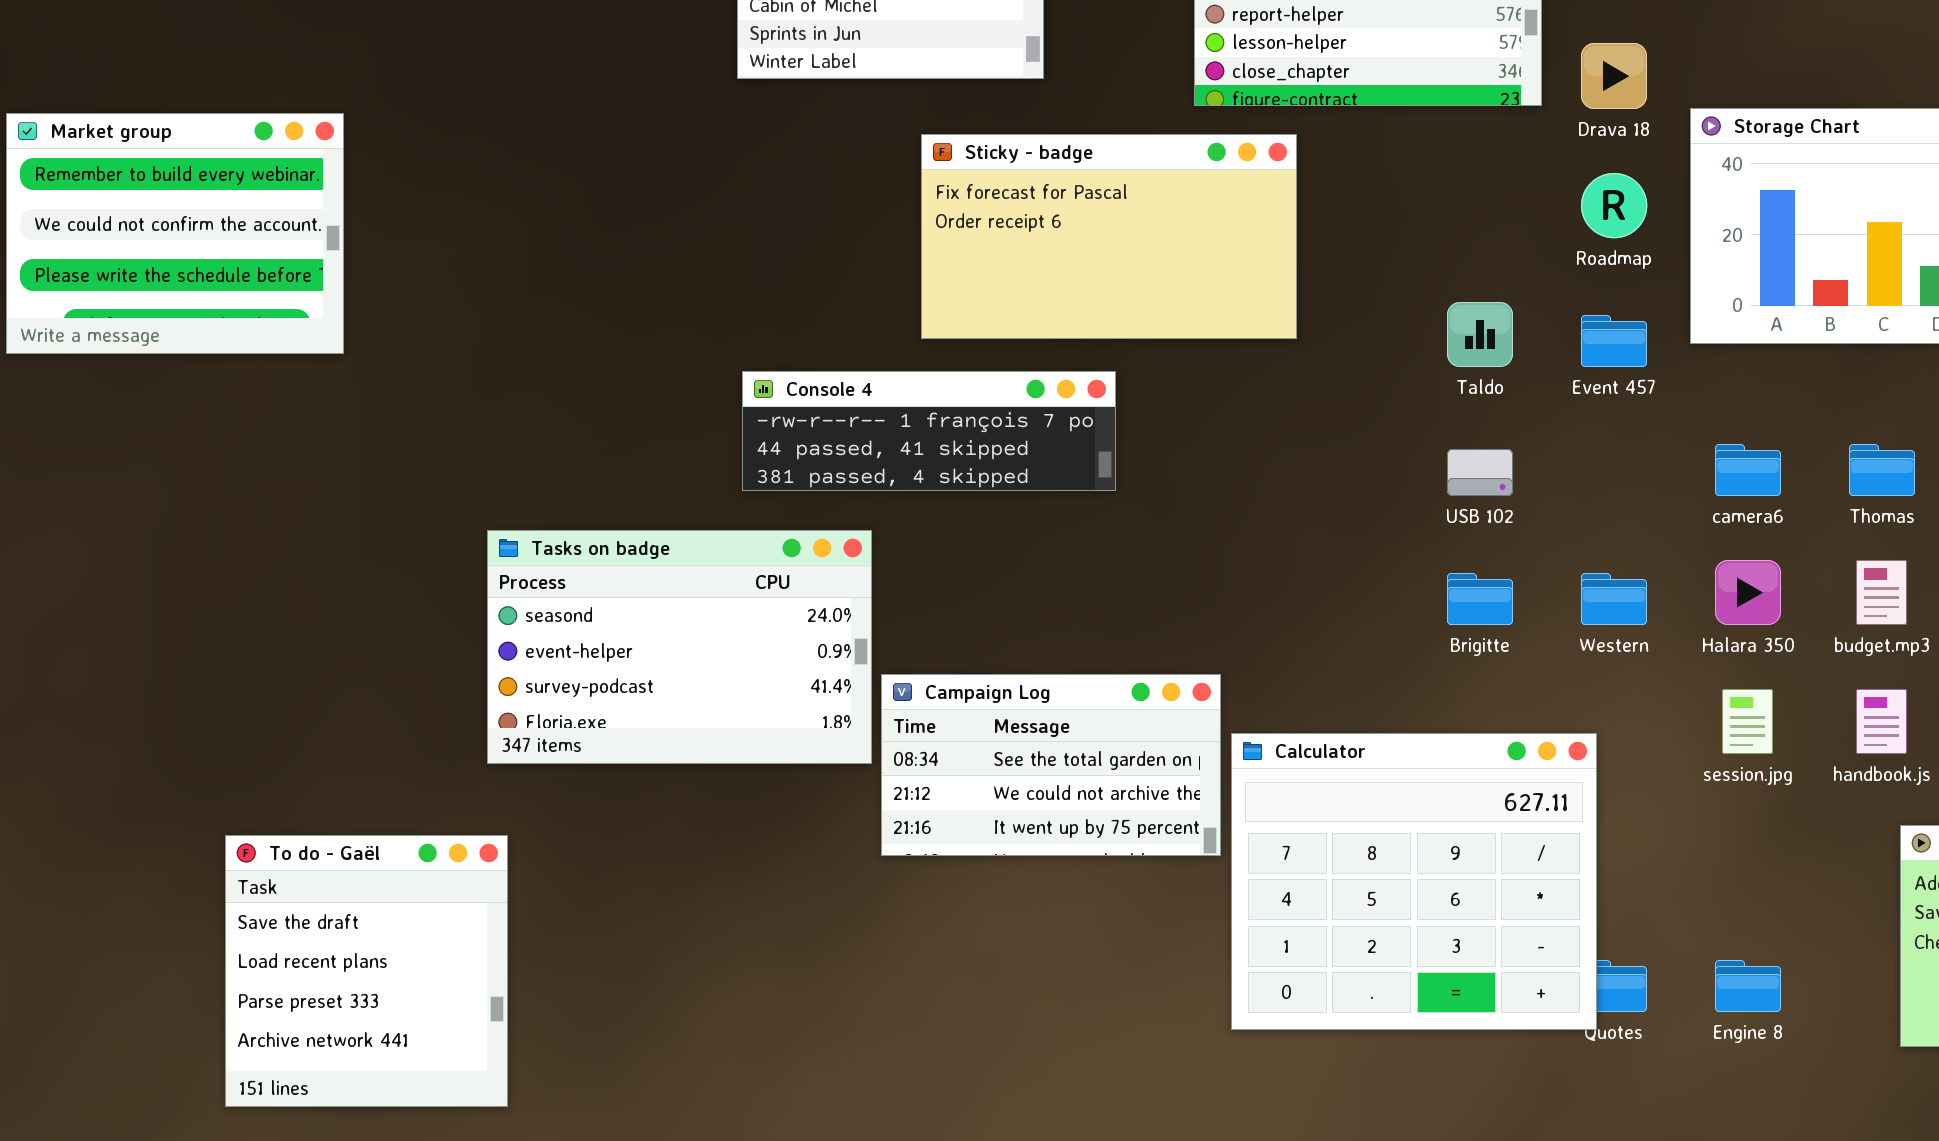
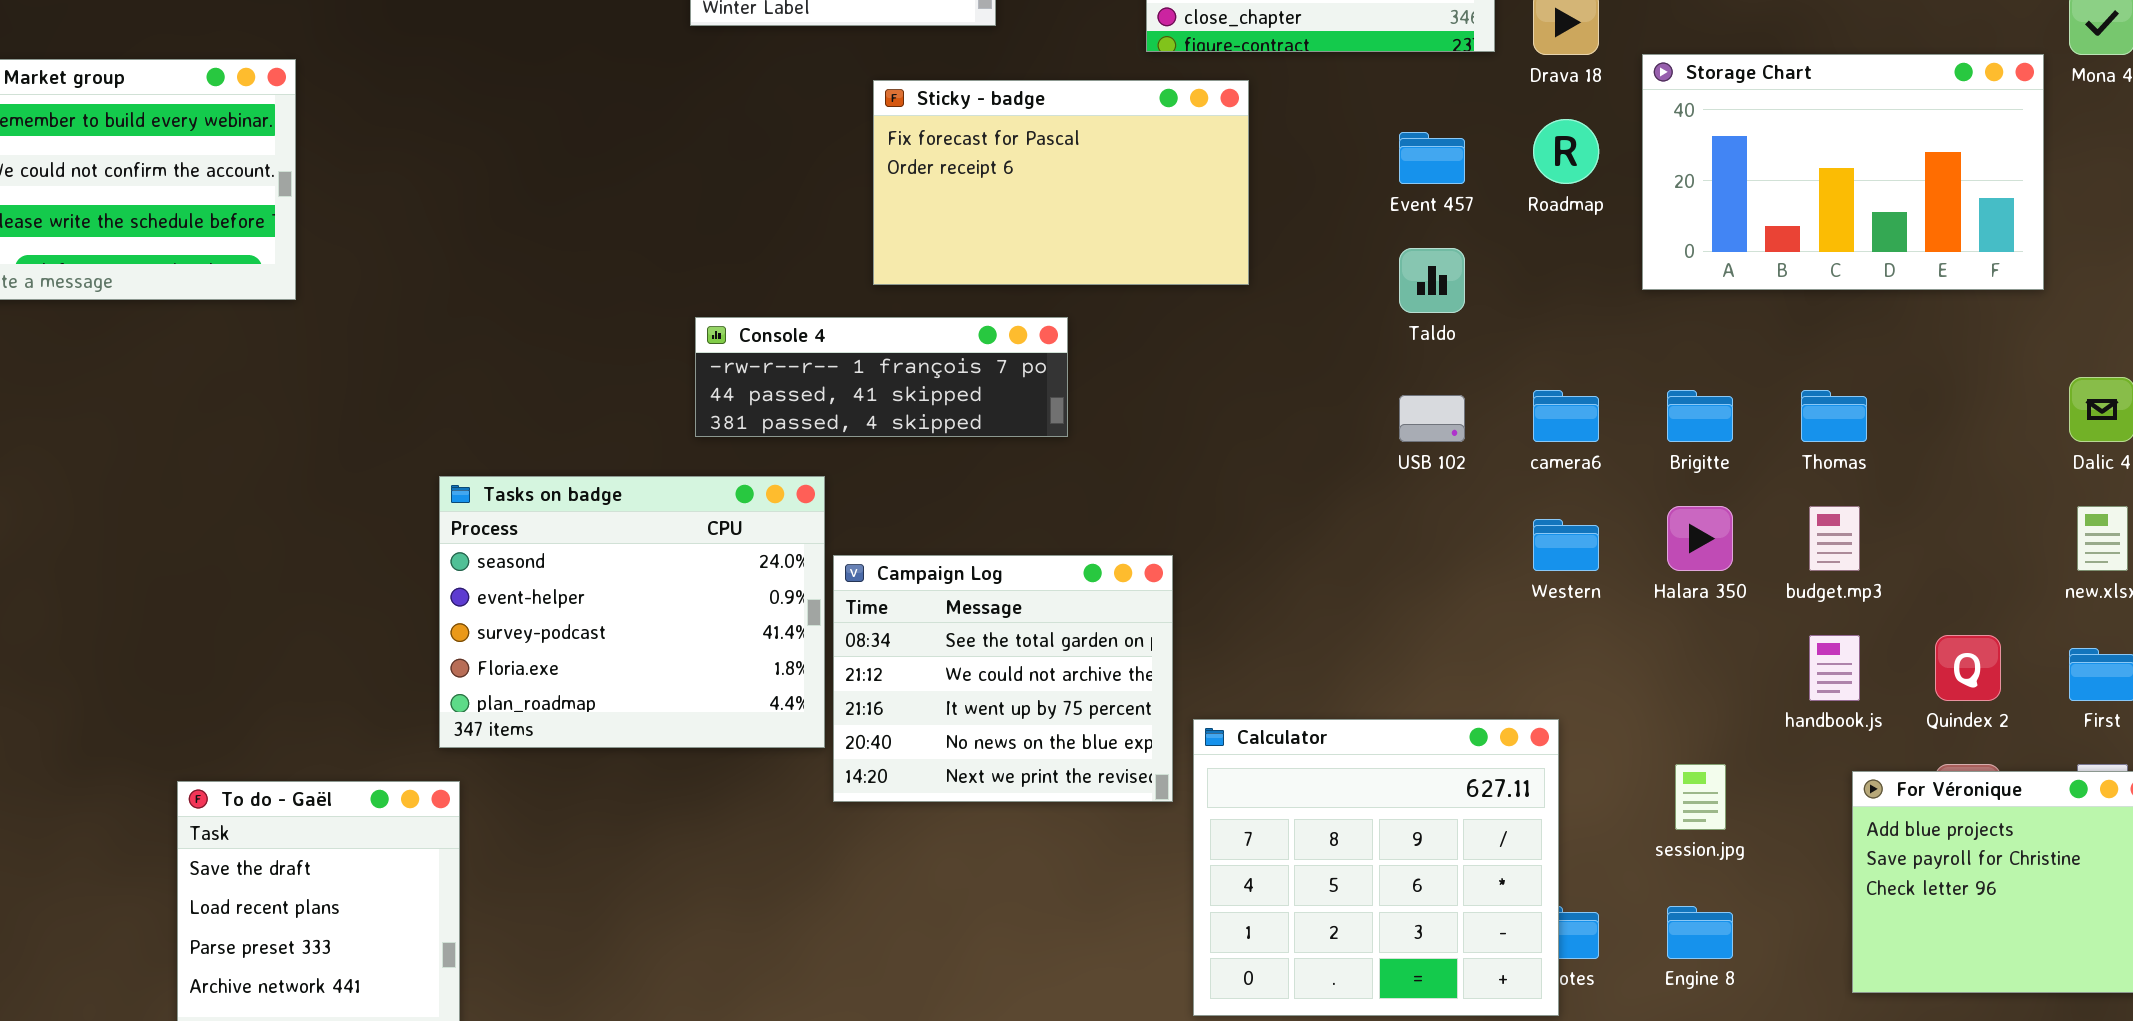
Event 457: [1581,315,1647,367] -> [1399,132,1465,184], moved
camera6: [1715,444,1781,496] -> [1533,390,1599,442], moved
Tasks on badge: [487,530,872,764] -> [439,476,825,748], resized
Brigitte: [1447,573,1513,625] -> [1667,390,1733,442], moved
Campaign Log: [881,674,1221,856] -> [833,555,1173,802], resized
session.jpg: [1722,689,1773,754] -> [1675,764,1726,830], moved
Calculator: [1231,733,1597,1030] -> [1193,719,1559,1016], moved

